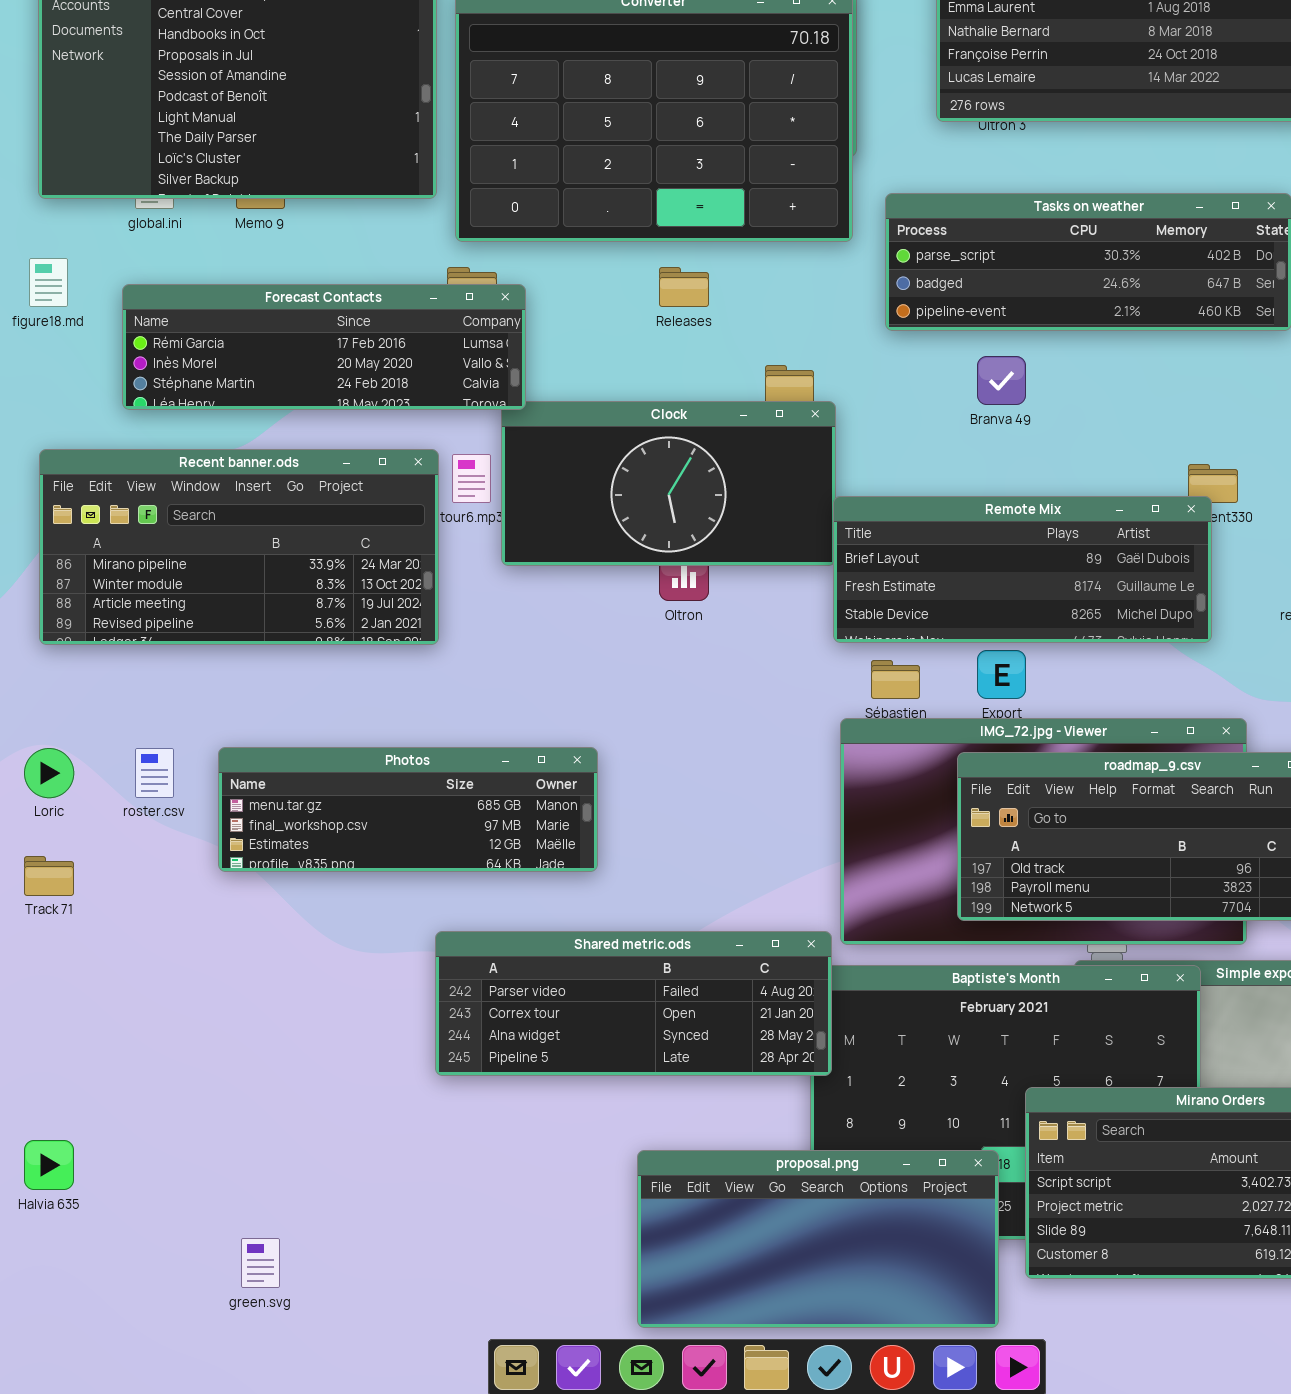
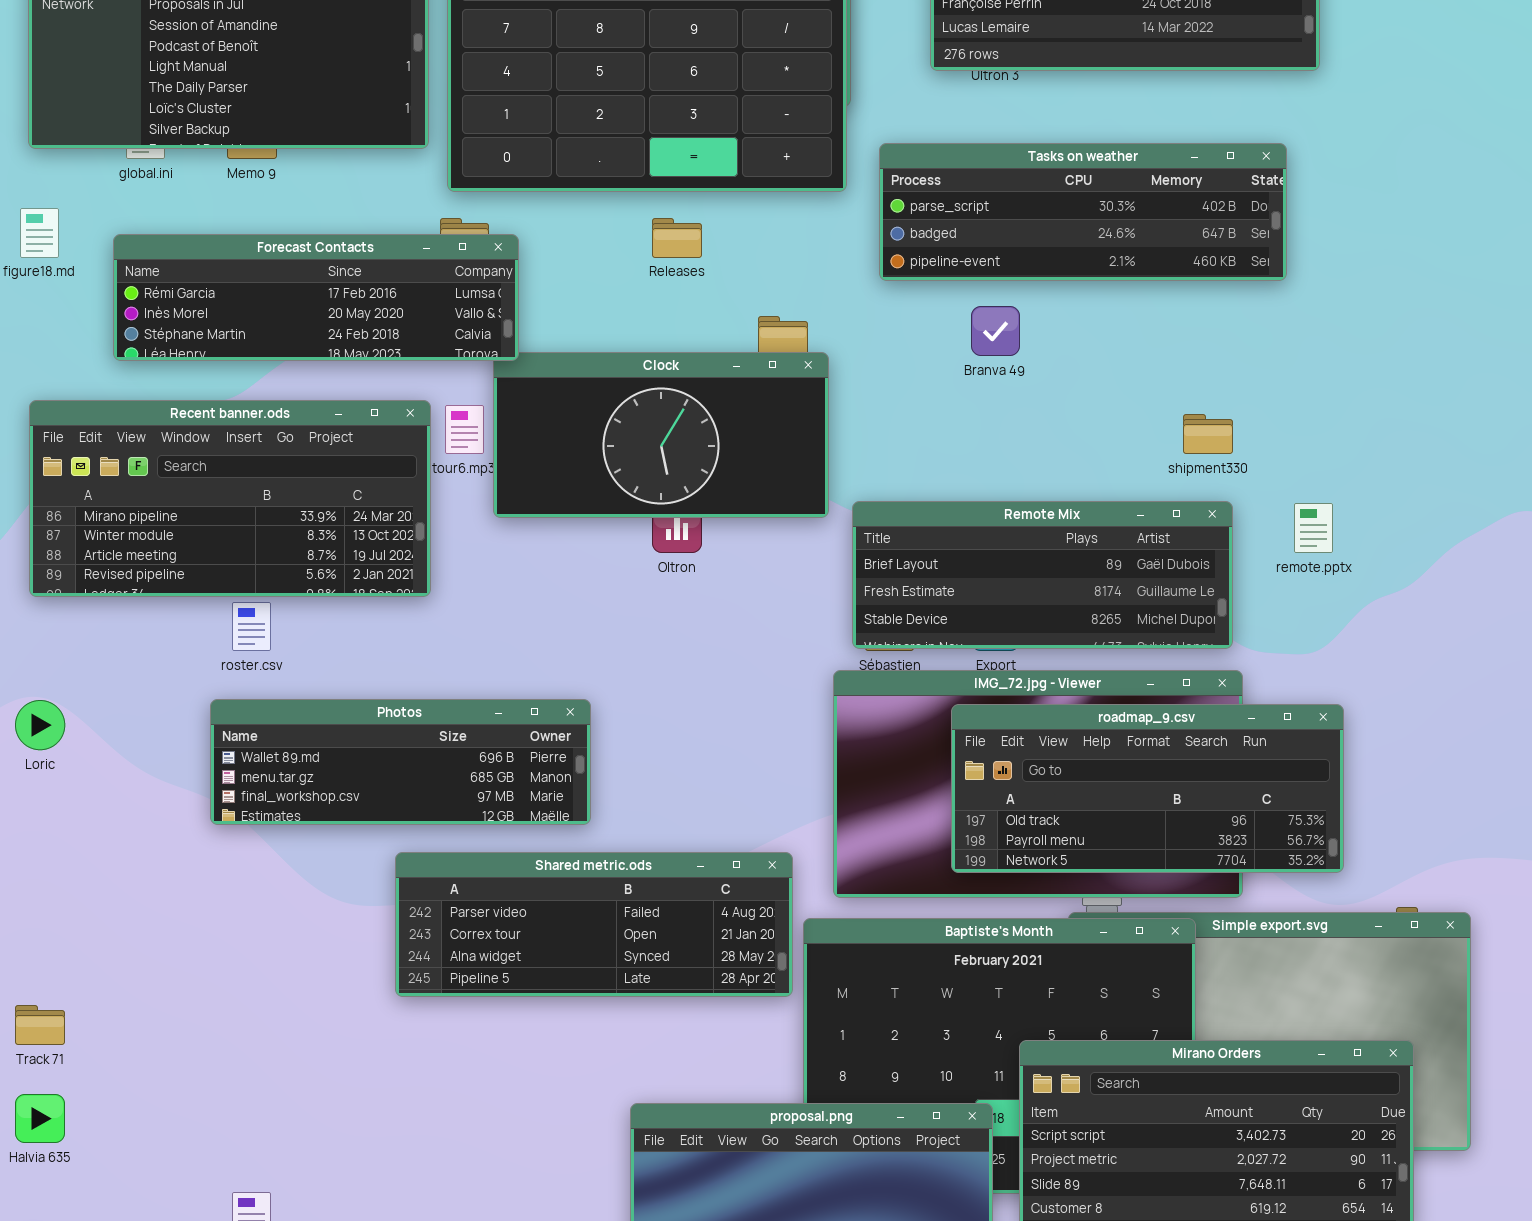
Remote Mix: [833,496,1212,643] -> [852,501,1233,649], moved
Photos: [218,747,598,872] -> [210,699,591,825], scrolled up 1 row
roster.csv: [135,748,174,798] -> [232,602,271,651], moved
Track 71: [24,856,74,896] -> [15,1005,65,1045], moved
Shared metric.ods: [435,931,832,1076] -> [395,852,793,997], moved

